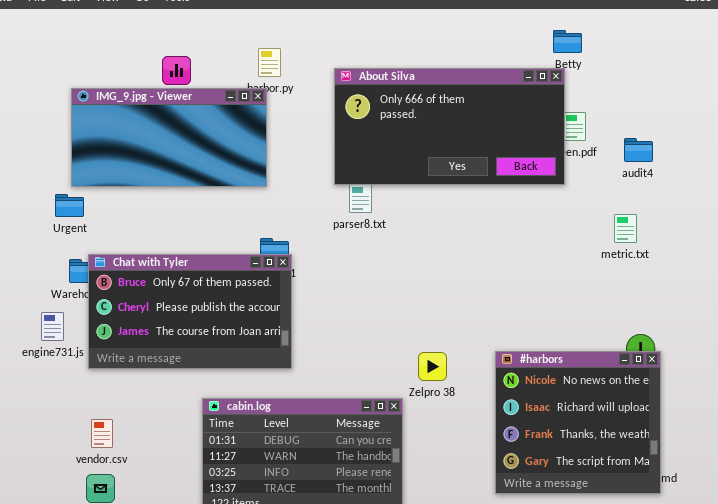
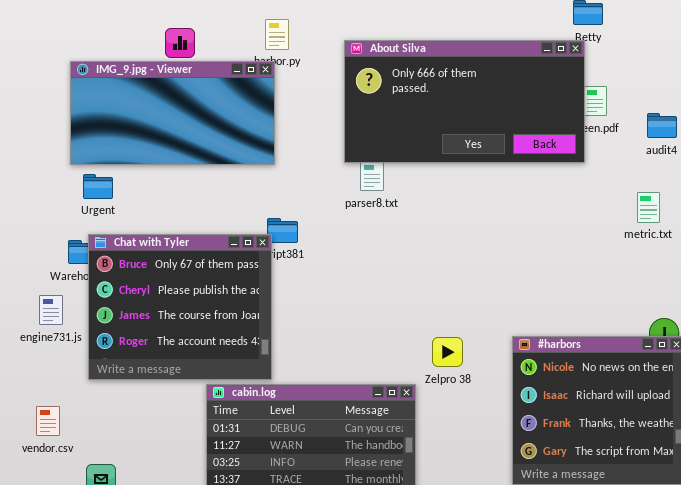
Urgent: [55,194,84,217] -> [83,174,113,199], moved
Chat with Tyler: [88,254,292,369] -> [88,234,272,380], resized
vendor.csv: [91,419,113,448] -> [36,406,60,436], moved

